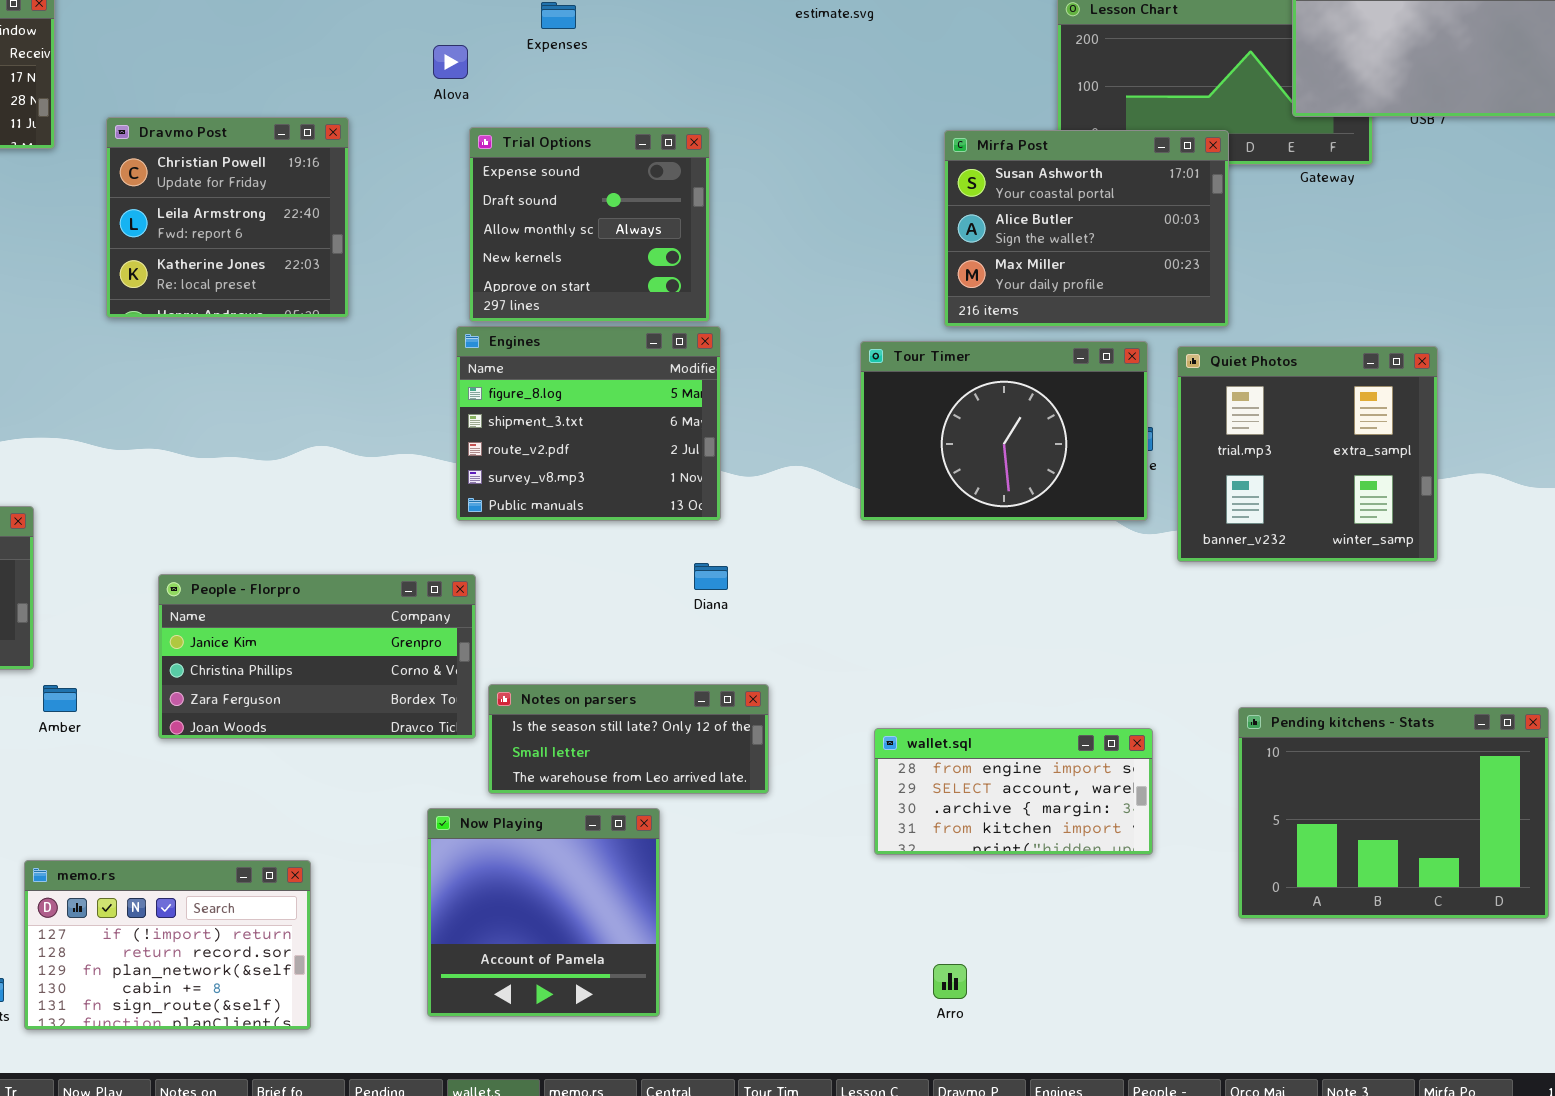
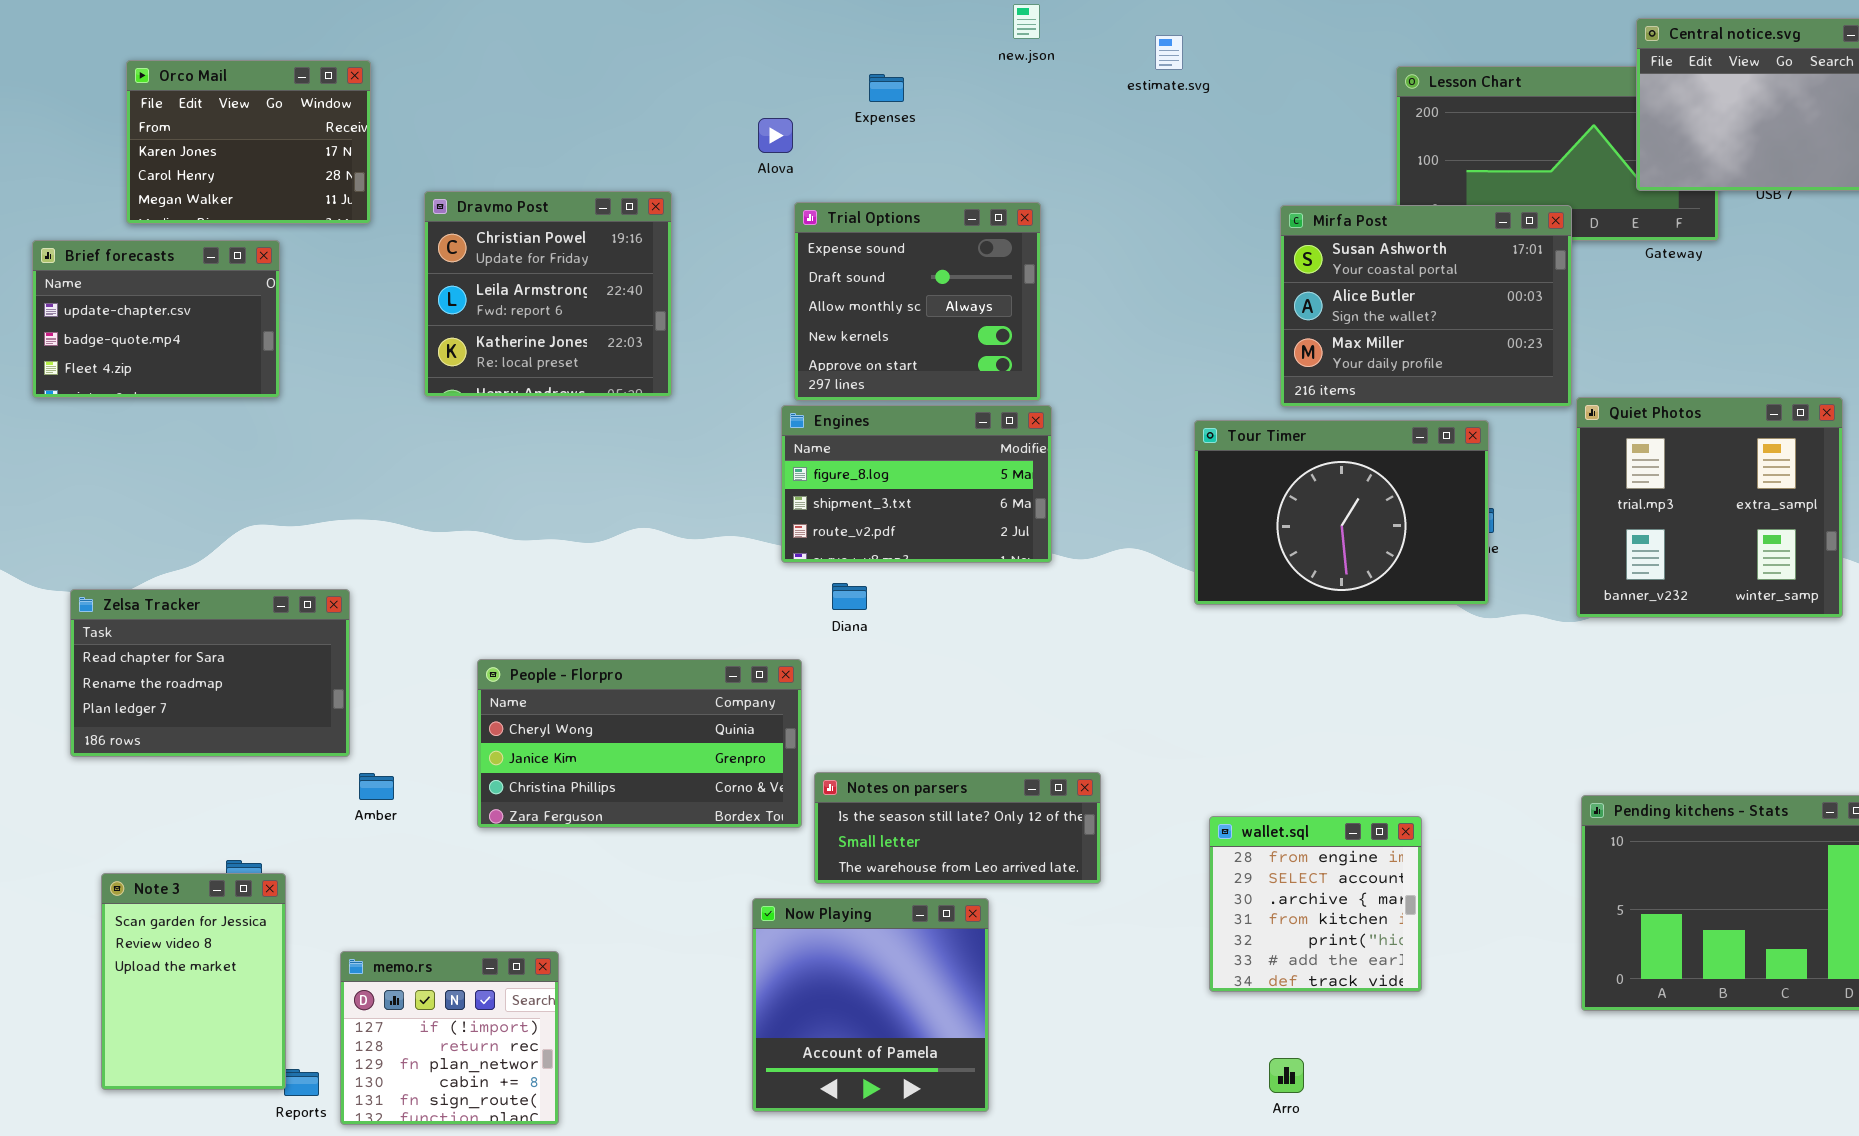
Engines: [456,326,721,521] -> [781,405,1052,563], resized
Quiet Photos: [1177,346,1438,562] -> [1576,397,1843,618], moved
Diana: [694,563,728,590] -> [832,583,867,610], moved
People - Florpro: [158,574,476,739] -> [477,659,802,828], scrolled up 1 row
wallet.sql: [874,728,1153,855] -> [1209,816,1422,992], resized
memo.rs: [24,860,311,1030] -> [340,951,559,1125], resized

